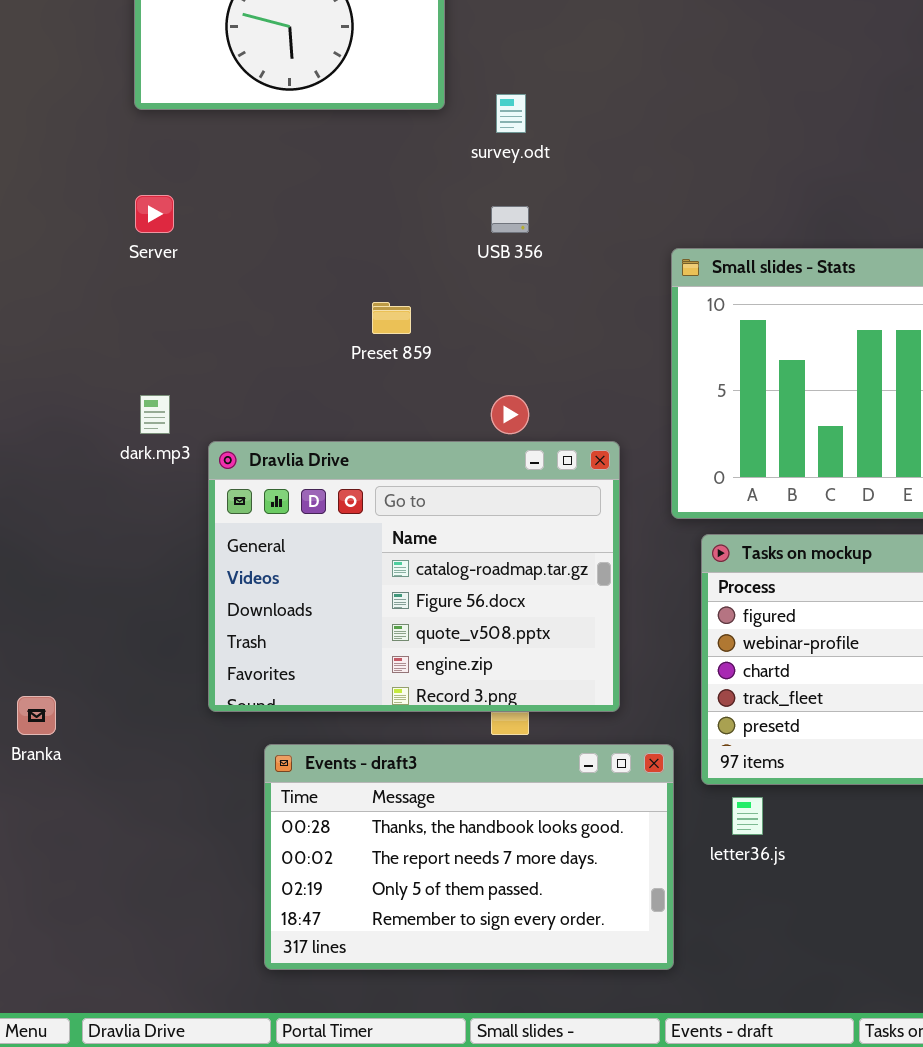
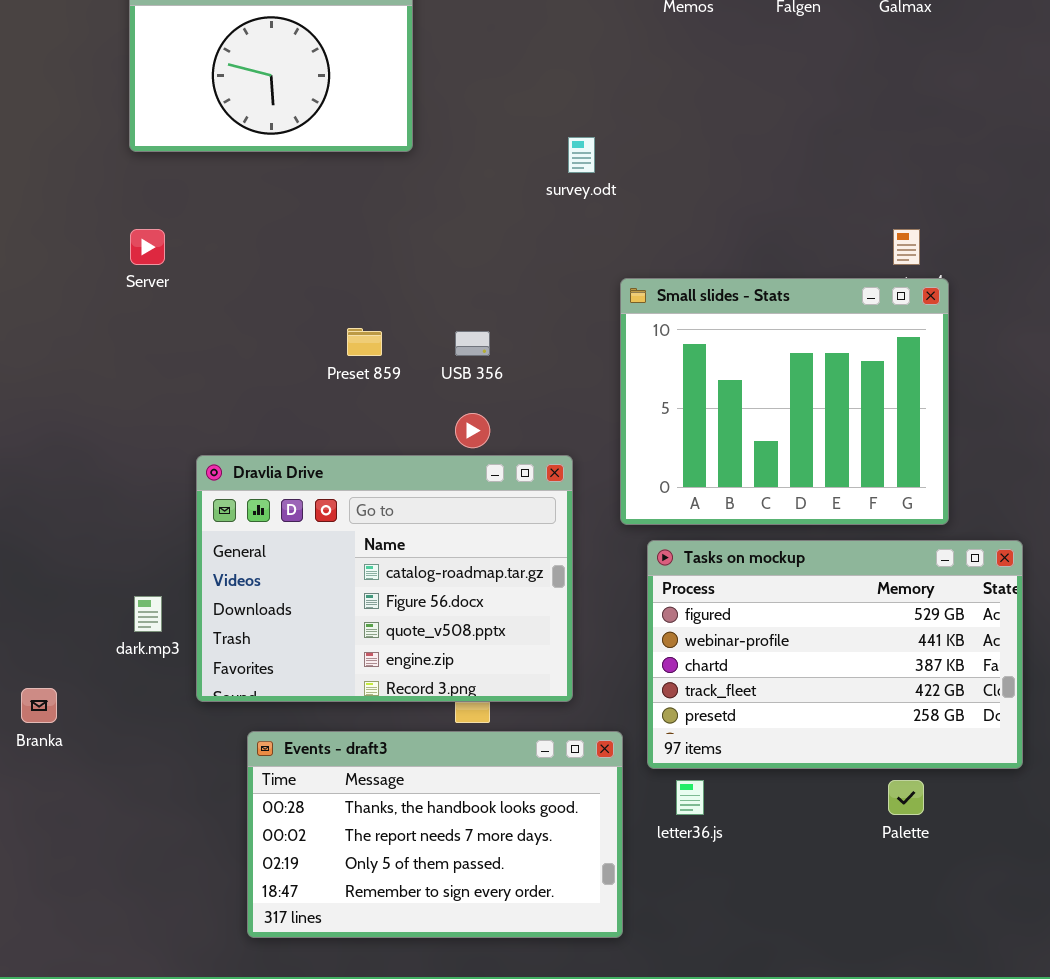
survey.odt: [496,94,526,133] -> [568,137,595,173], moved
USB 356: [491,206,529,233] -> [455,331,490,356], moved
dark.mp3: [140,395,170,434] -> [134,596,162,632], moved

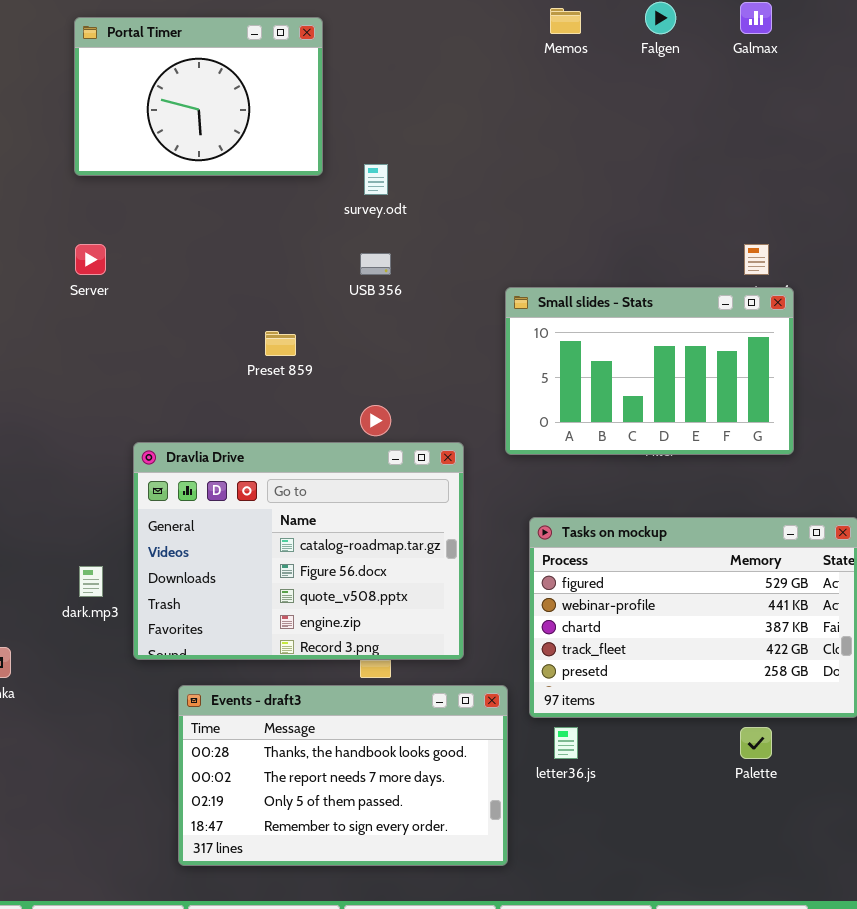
survey.odt: [568,137,595,173] -> [364,164,388,195], moved
Small slides - Stats: [620,278,949,525] -> [505,287,794,455], resized
USB 356: [455,331,490,356] -> [360,253,391,275], moved

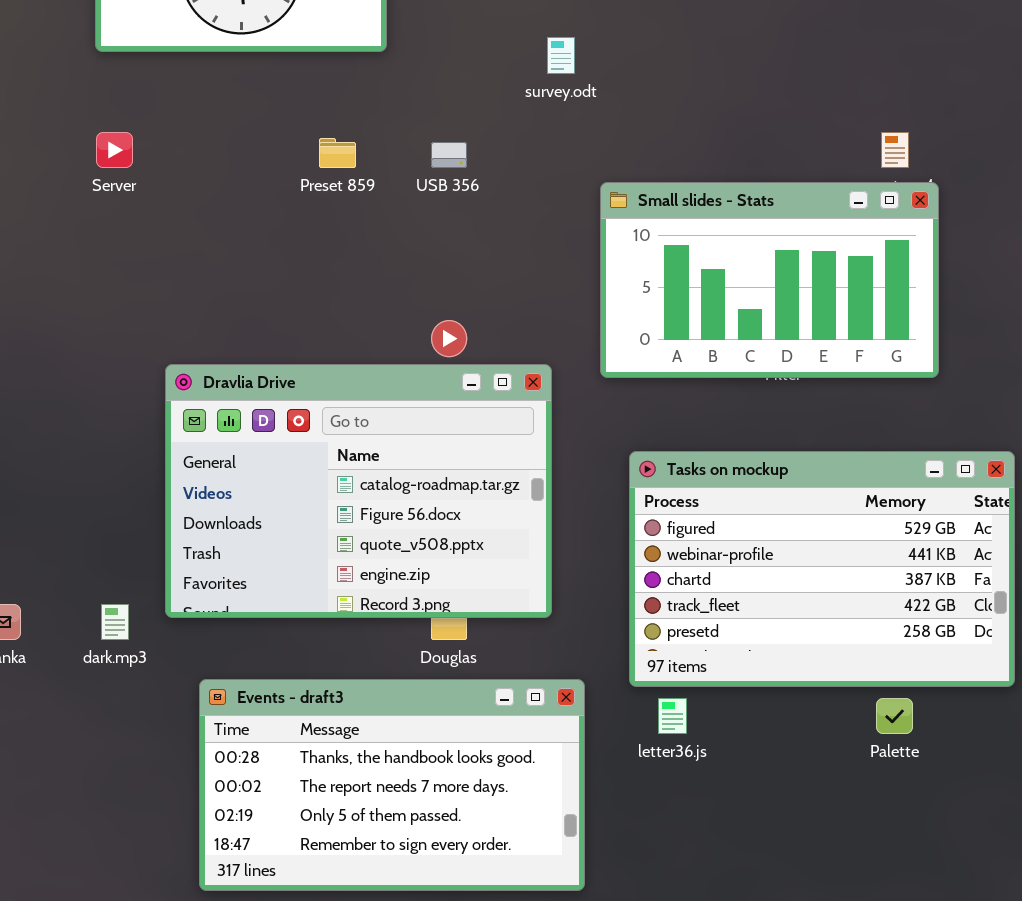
survey.odt: [364,164,388,195] -> [547,37,575,74], moved
Preset 859: [265,331,296,356] -> [319,138,356,168], moved
dark.mp3: [79,566,103,597] -> [101,604,129,640], moved
Events - draft3: [178,685,508,866] -> [199,679,585,891], moved

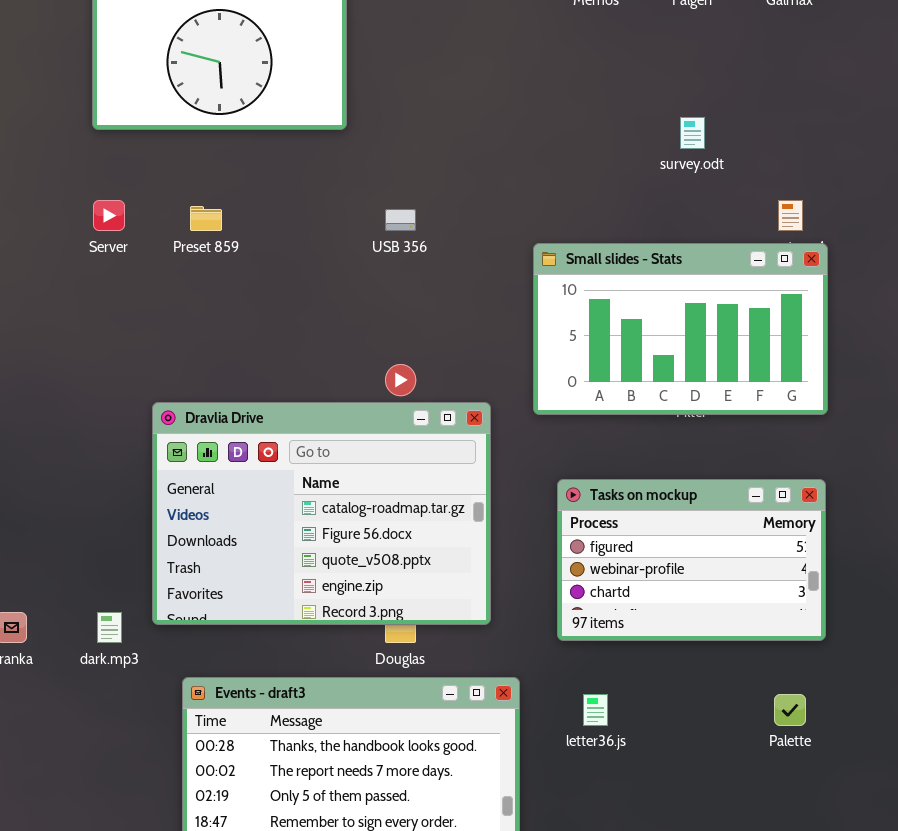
survey.odt: [547,37,575,74] -> [680,117,705,149], moved
Preset 859: [319,138,356,168] -> [190,206,222,231], moved
Tasks on mockup: [629,451,1015,687] -> [557,479,826,641], resized

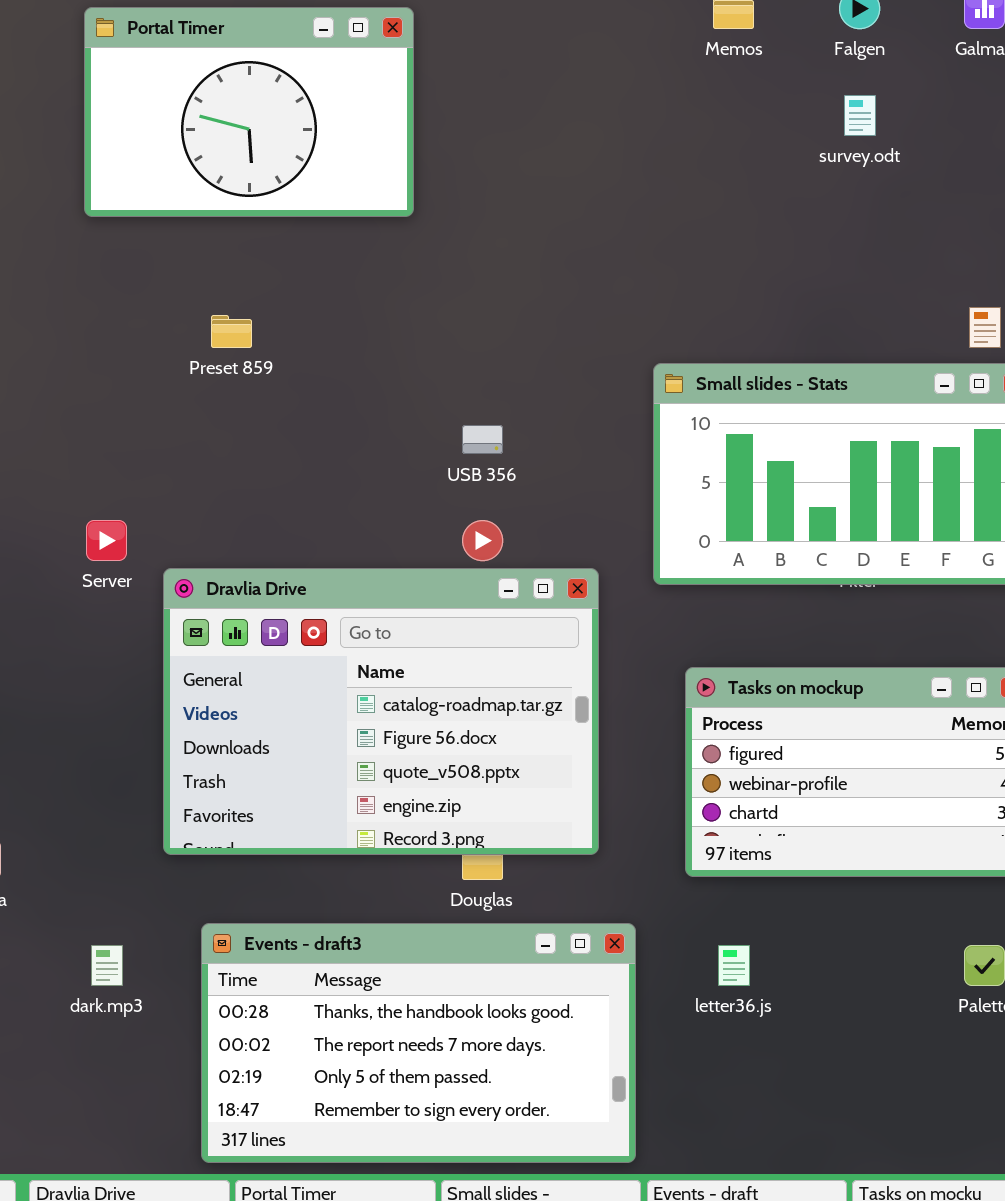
survey.odt: [680,117,705,149] -> [844,95,876,136], moved
Server: [93,200,125,231] -> [86,520,127,561], moved
USB 356: [385,209,416,231] -> [462,425,503,454], moved
dark.mp3: [97,612,122,643] -> [91,945,123,986], moved

